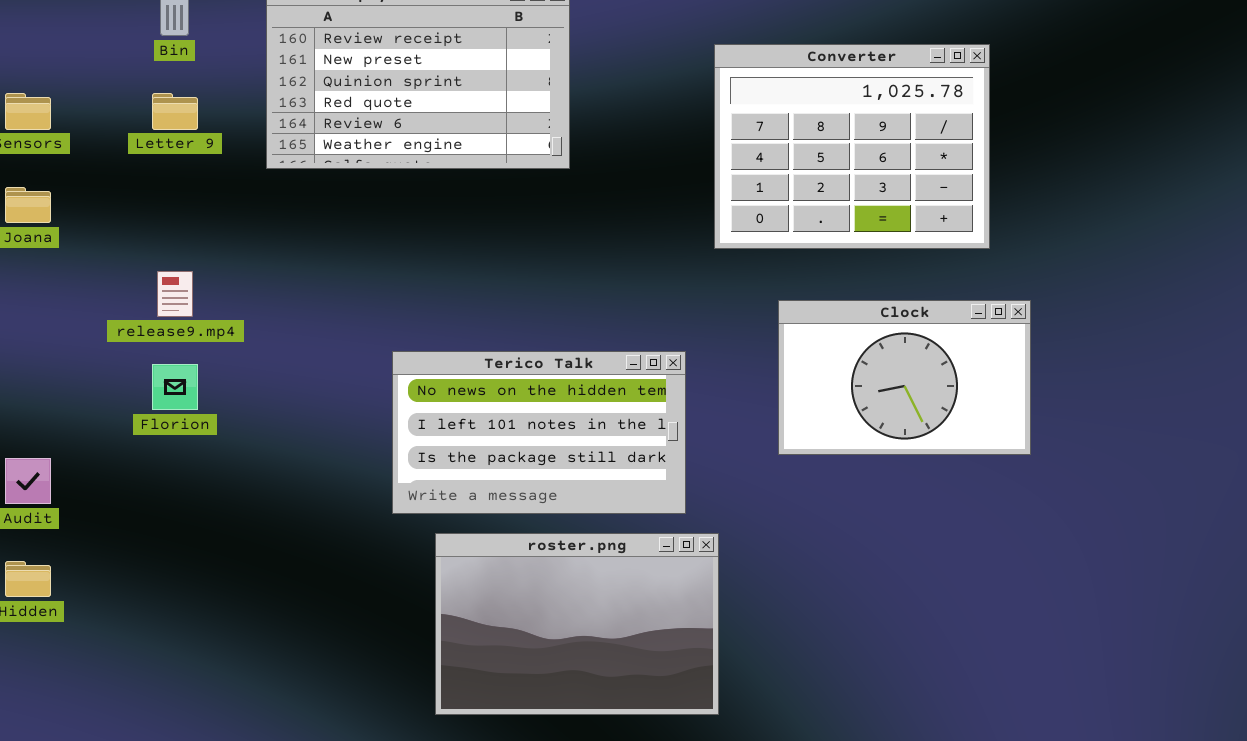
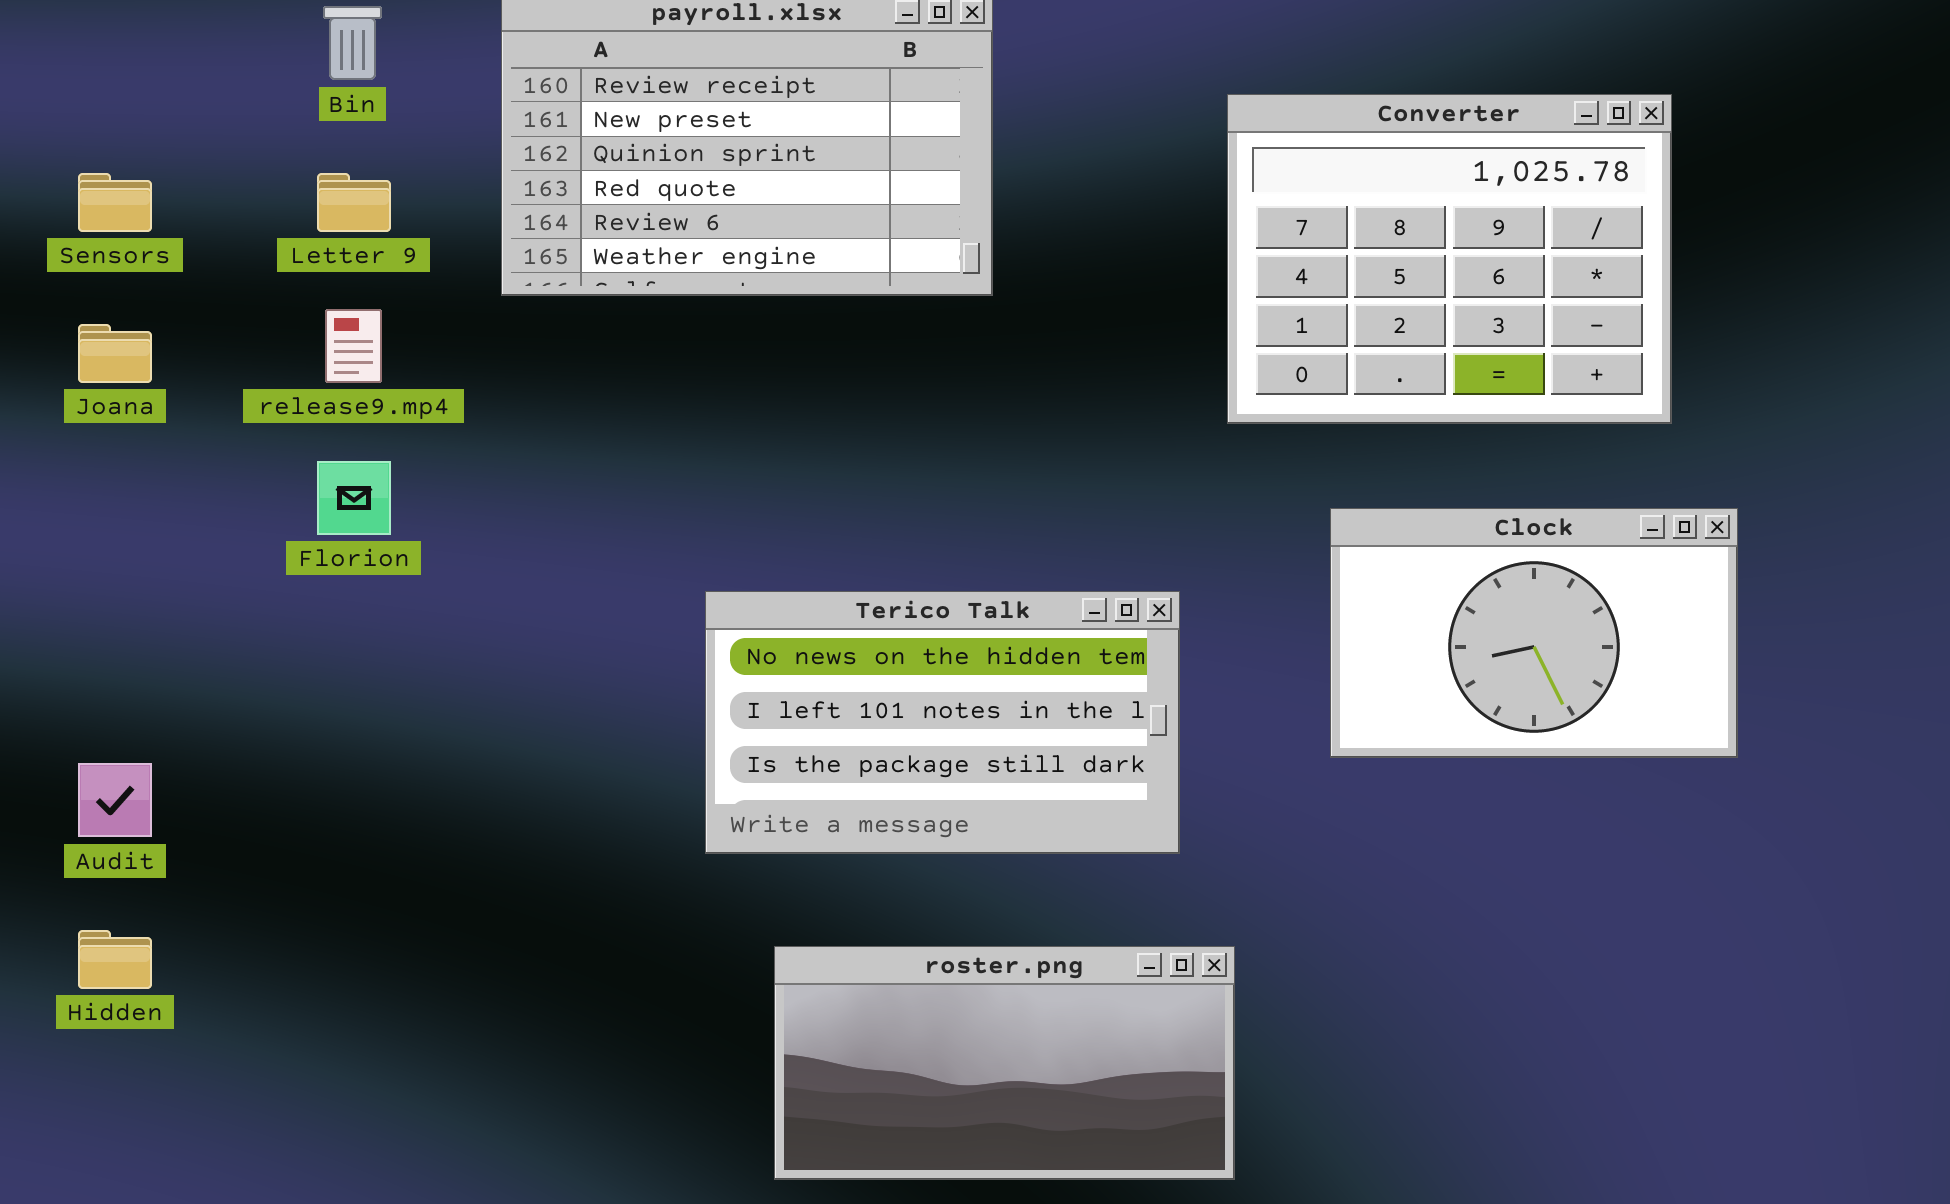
release9.mp4: [157,271,193,317] -> [325,309,382,383], moved
Florion: [152,364,198,410] -> [317,461,391,535], moved
roster.png: [435,533,719,715] -> [774,946,1235,1180], resized

